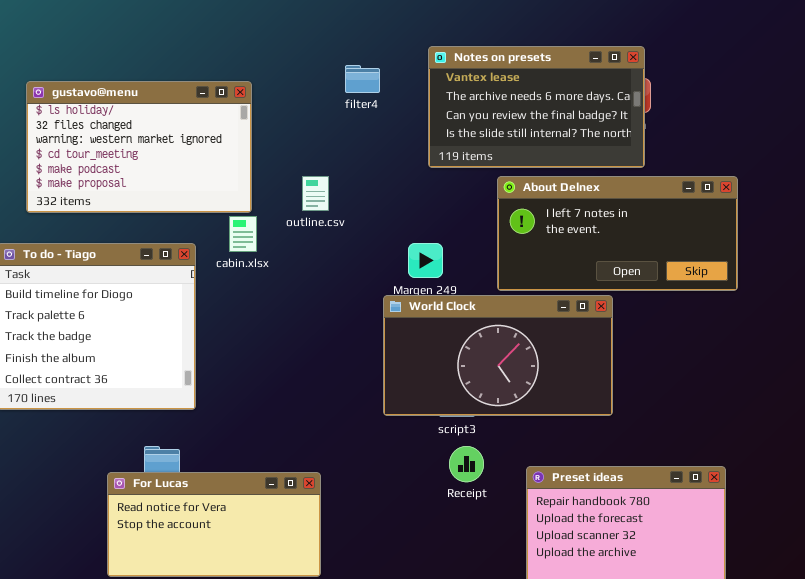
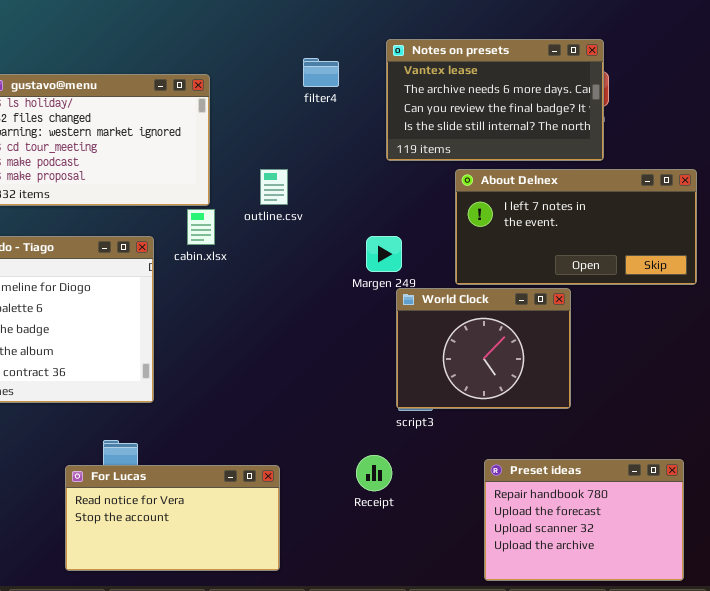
World Clock: [383,295,613,416] -> [396,288,571,409], resized
Receipt: [449,446,484,482] -> [356,455,392,491], moved

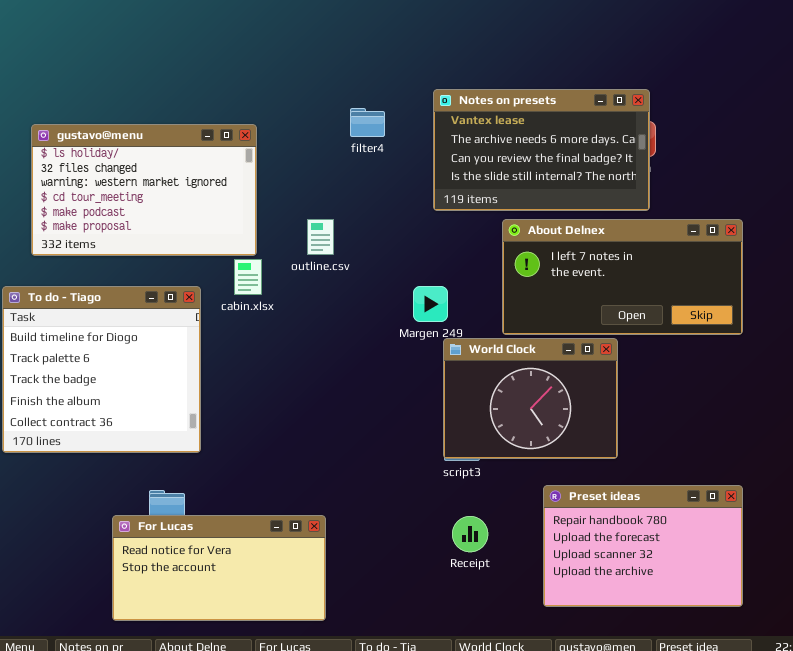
Receipt: [356,455,392,491] -> [452,516,488,552], moved
Preset ideas: [484,459,684,581] -> [543,485,743,607], moved

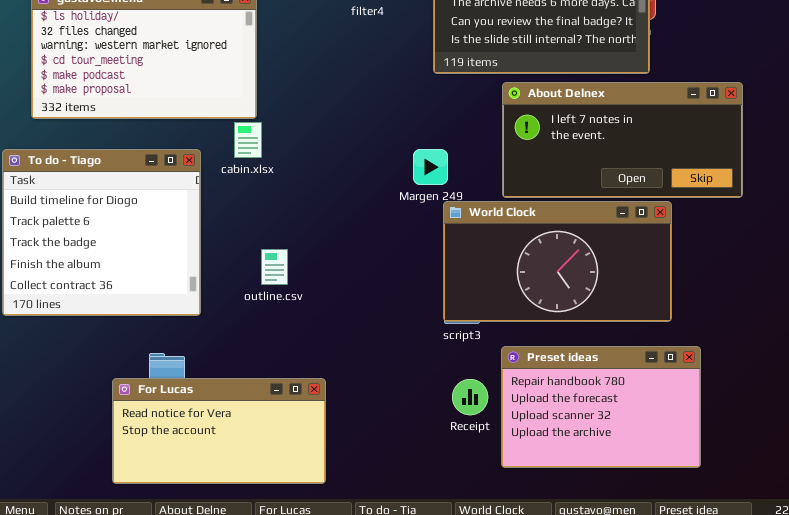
outline.csv: [307,219,334,255] -> [261,249,288,285], moved
World Clock: [443,338,618,459] -> [443,201,672,322], resized
Preset ideas: [543,485,743,607] -> [501,346,701,468], moved

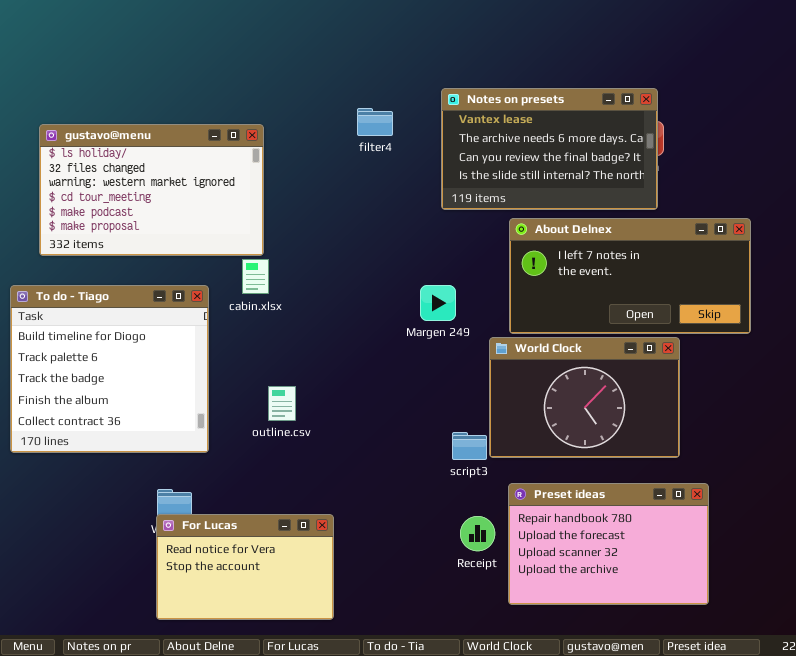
World Clock: [443,201,672,322] -> [489,337,680,458], resized
For Lucas: [112,378,326,484] -> [156,514,334,620], resized

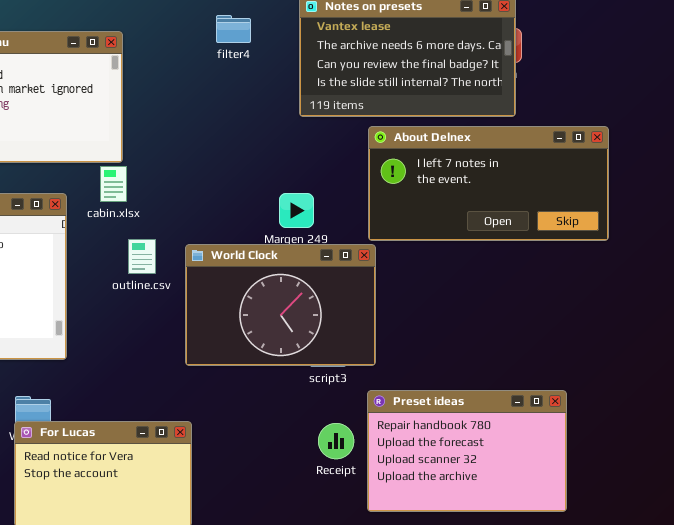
World Clock: [489,337,680,458] -> [185,244,376,366], moved
outline.csv: [268,386,296,421] -> [128,239,156,274], moved

